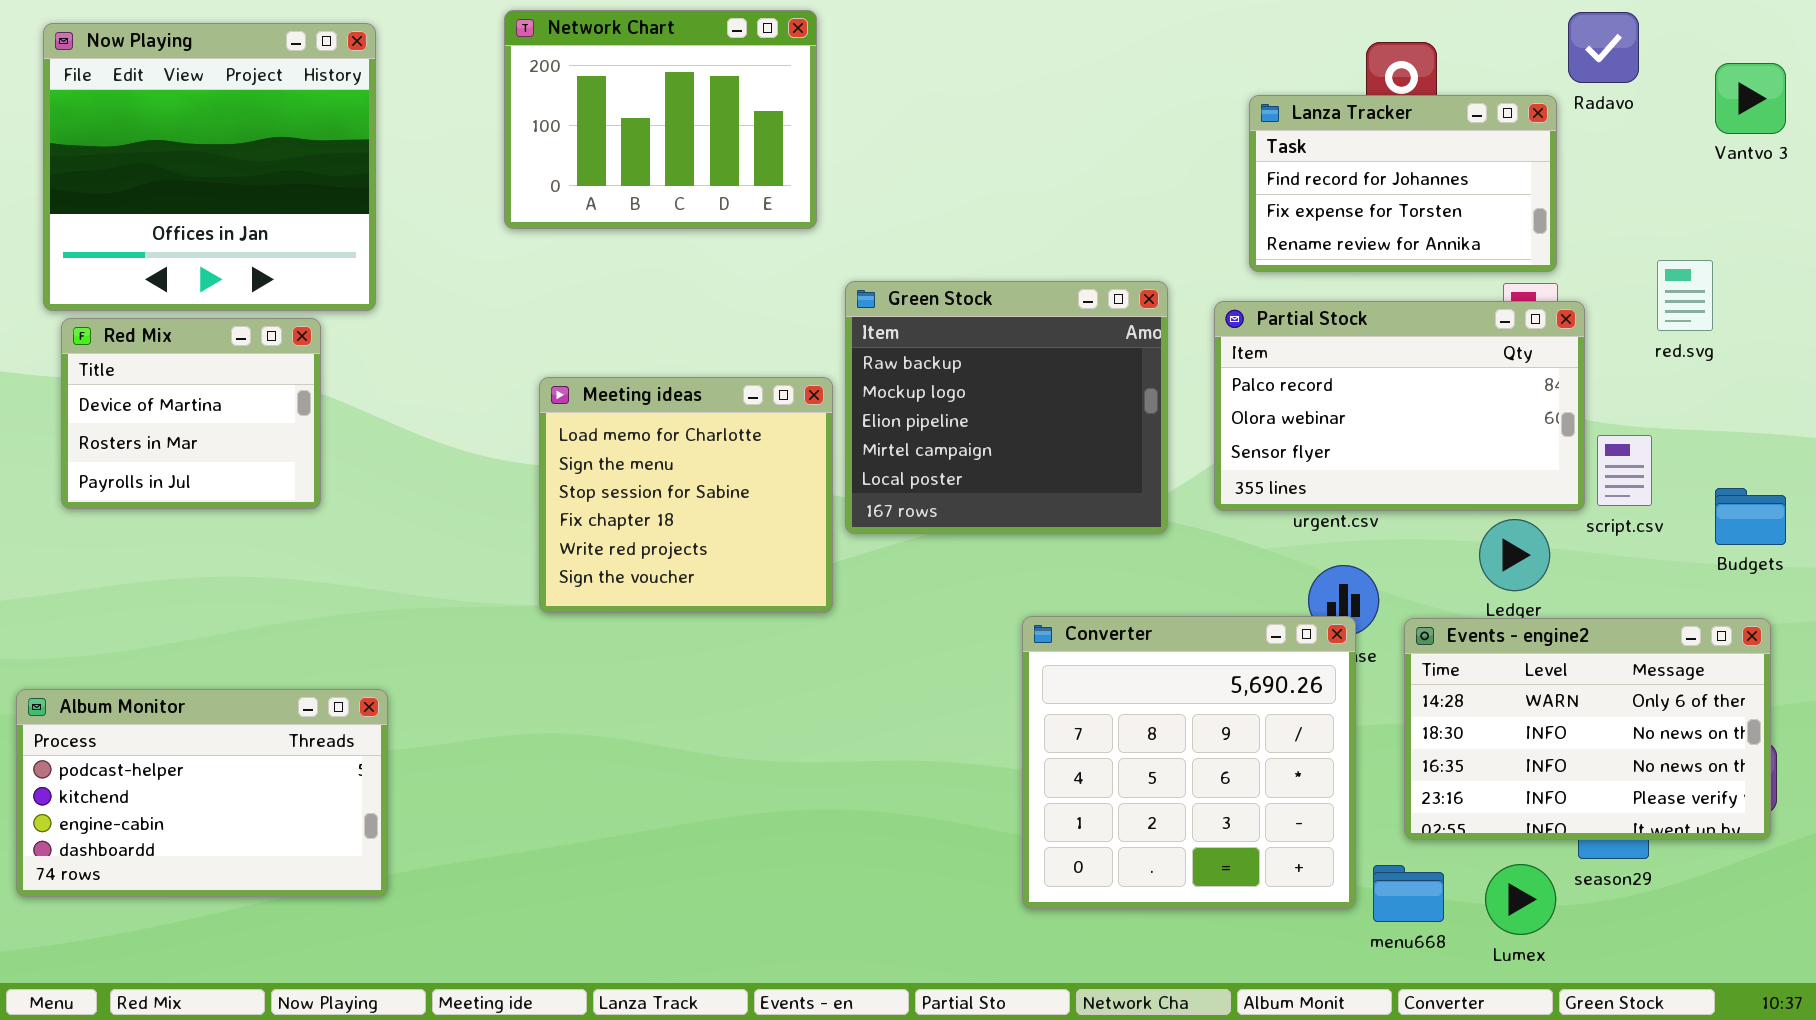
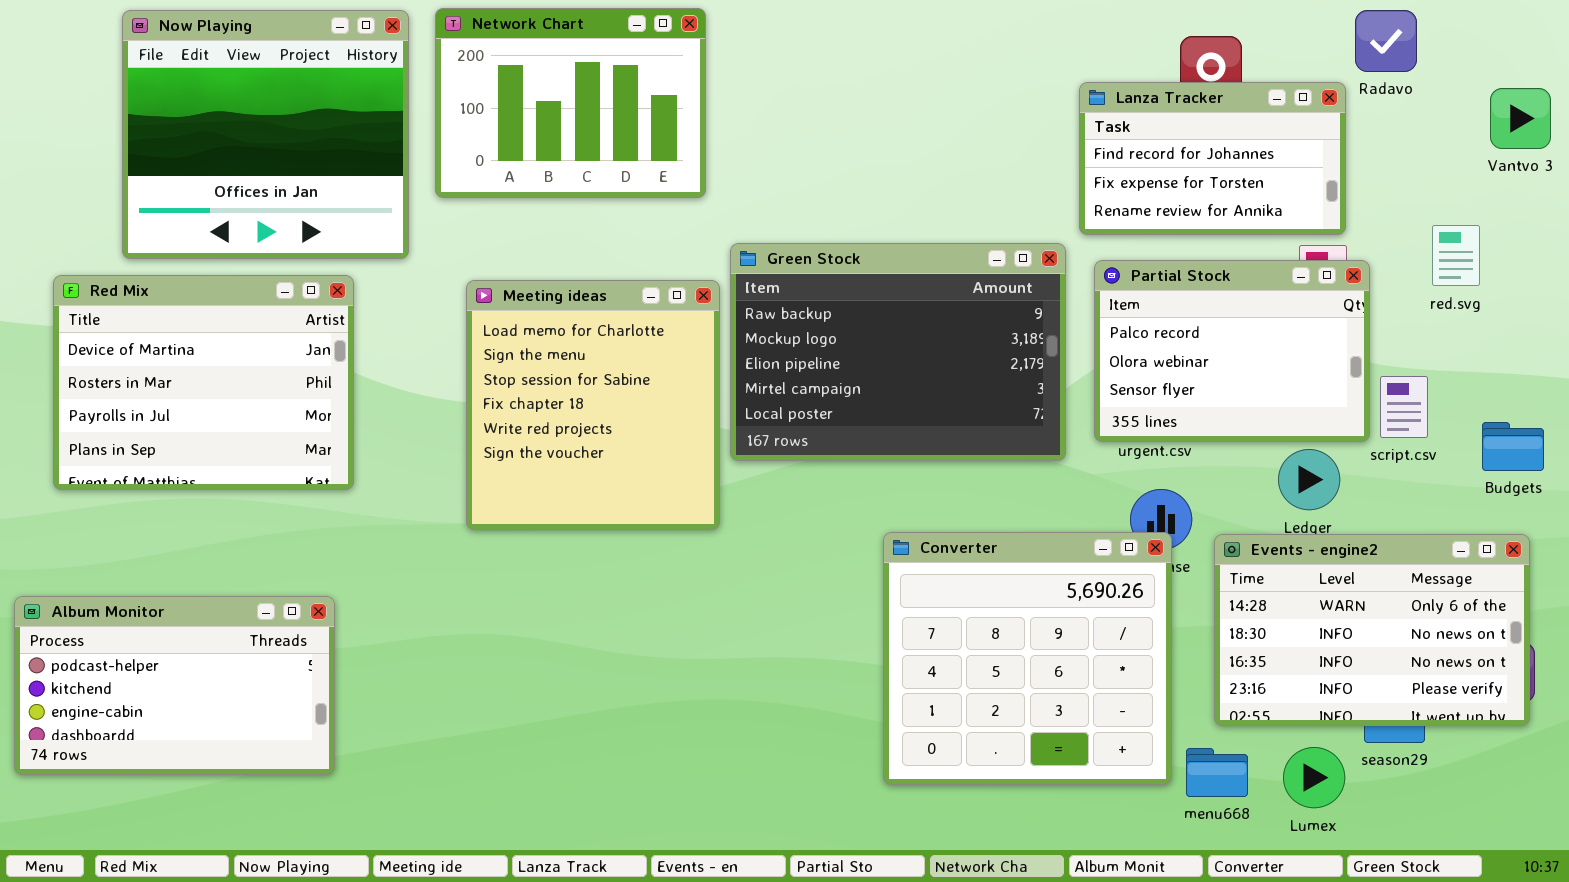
Now Playing: [43,23,376,311] -> [122,10,409,259], moved
Vantvo 3: [1715,63,1786,134] -> [1490,88,1551,149], moved
Green Stock: [845,281,1168,534] -> [730,243,1066,461], resized
Partial Stock: [1214,301,1585,511] -> [1094,260,1370,442], resized
Red Mix: [61,318,321,509] -> [53,275,354,490], resized
Meeting ideas: [539,377,833,613] -> [466,280,720,530], resized

